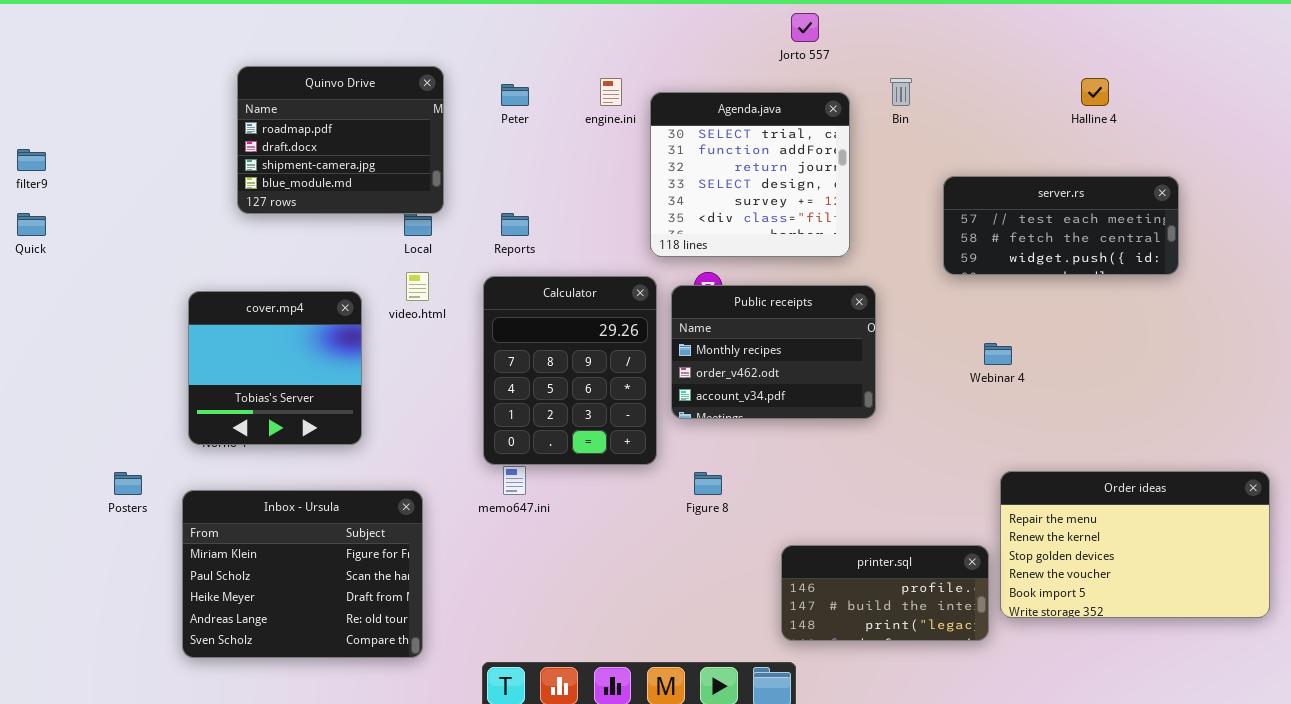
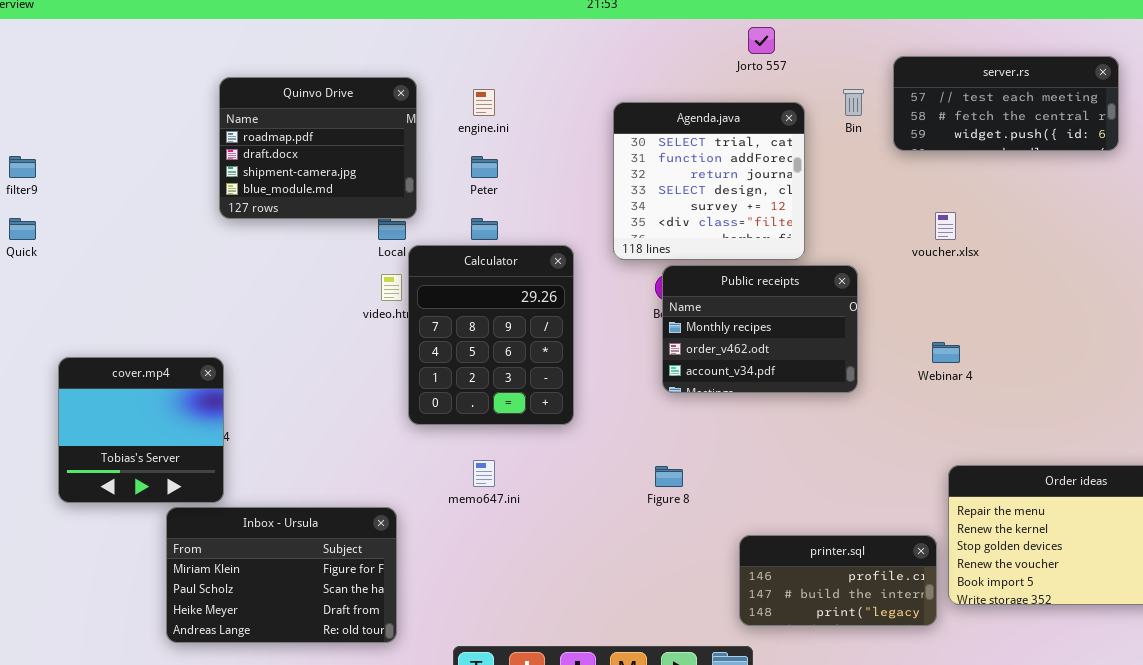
engine.ini: [600,78,622,106] -> [473,89,495,116], moved
Peter: [501,84,529,106] -> [471,156,498,178], moved
server.rs: [943,176,1179,275] -> [893,56,1119,151], moved
Calculator: [483,276,657,465] -> [408,245,574,425], moved
Public receipts: [671,285,876,419] -> [662,265,858,393], moved
cover.mp4: [188,291,362,445] -> [58,357,224,503], moved
Inbox - Ursula: [182,490,423,658] -> [166,507,397,643], resized

